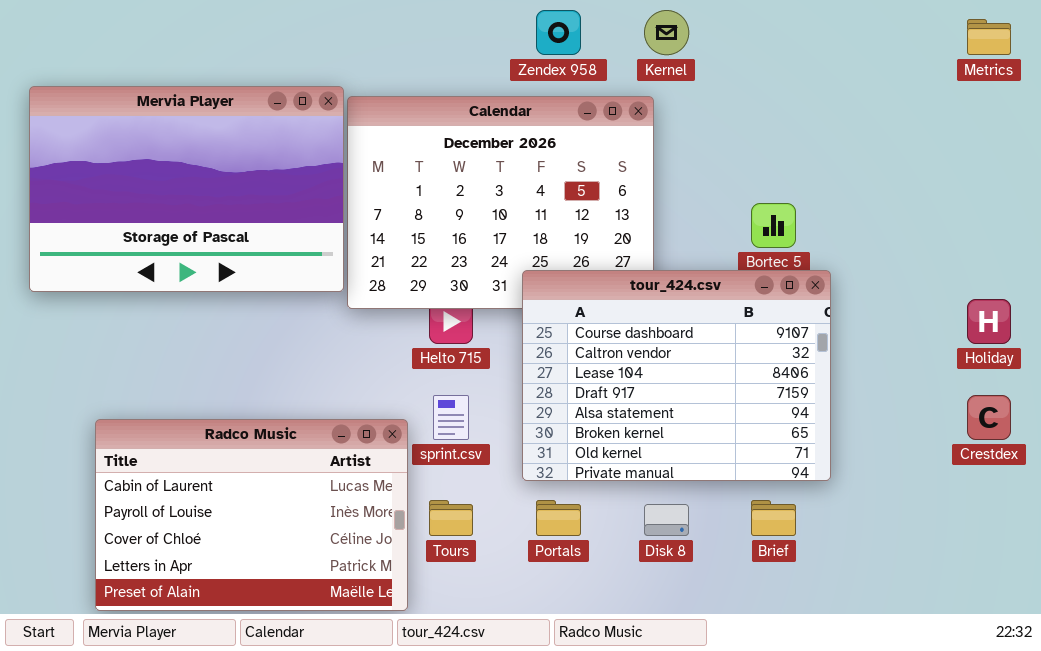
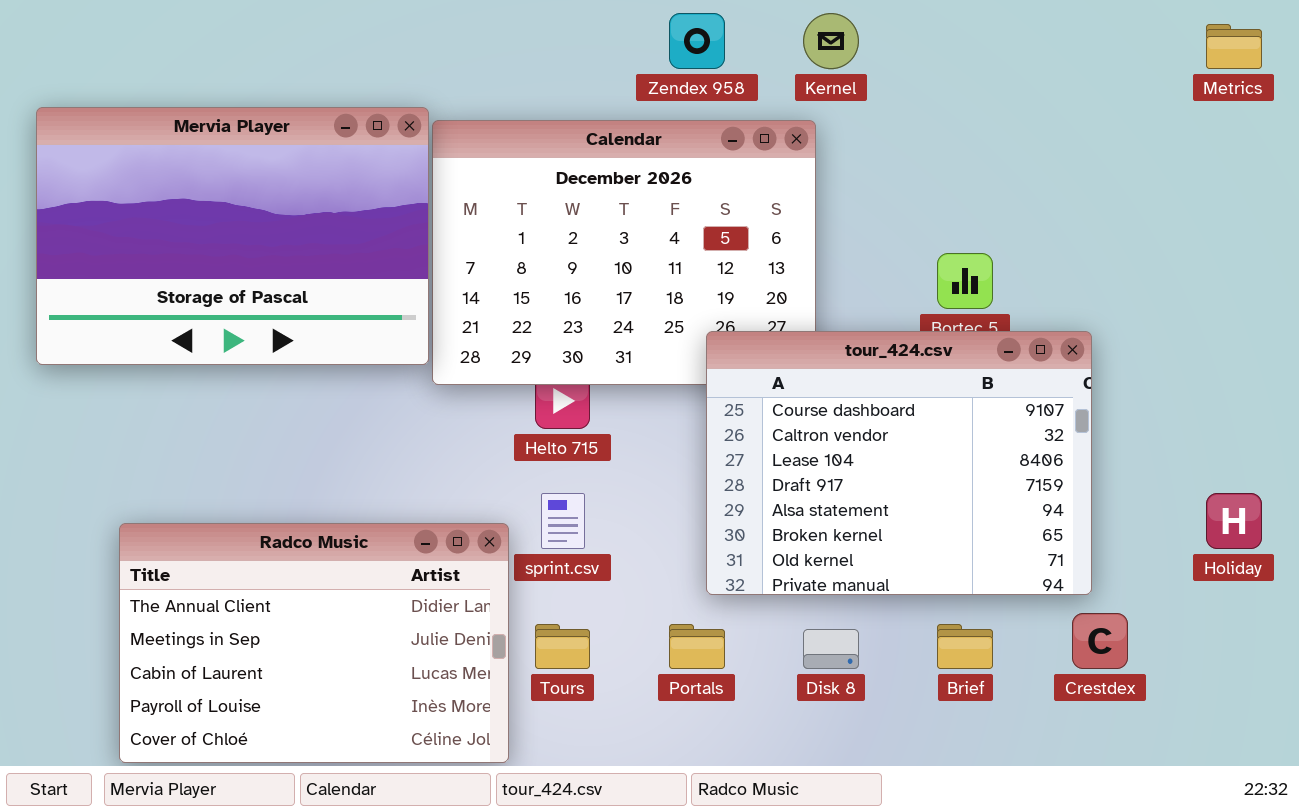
tour_424.csv: [522,270,831,481] -> [706,331,1092,595], moved
Holiday: [967,299,1011,344] -> [1206,493,1262,549], moved
Crestdex: [967,395,1011,440] -> [1072,613,1128,669], moved
Radco Music: [95,419,408,611] -> [119,523,509,763], scrolled up 2 rows

